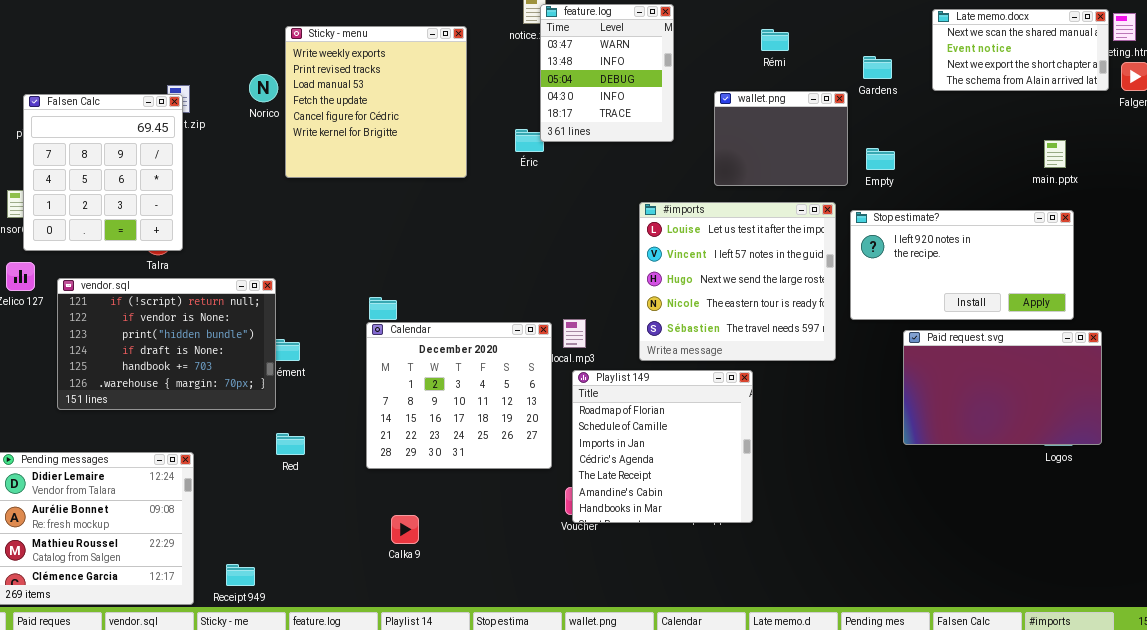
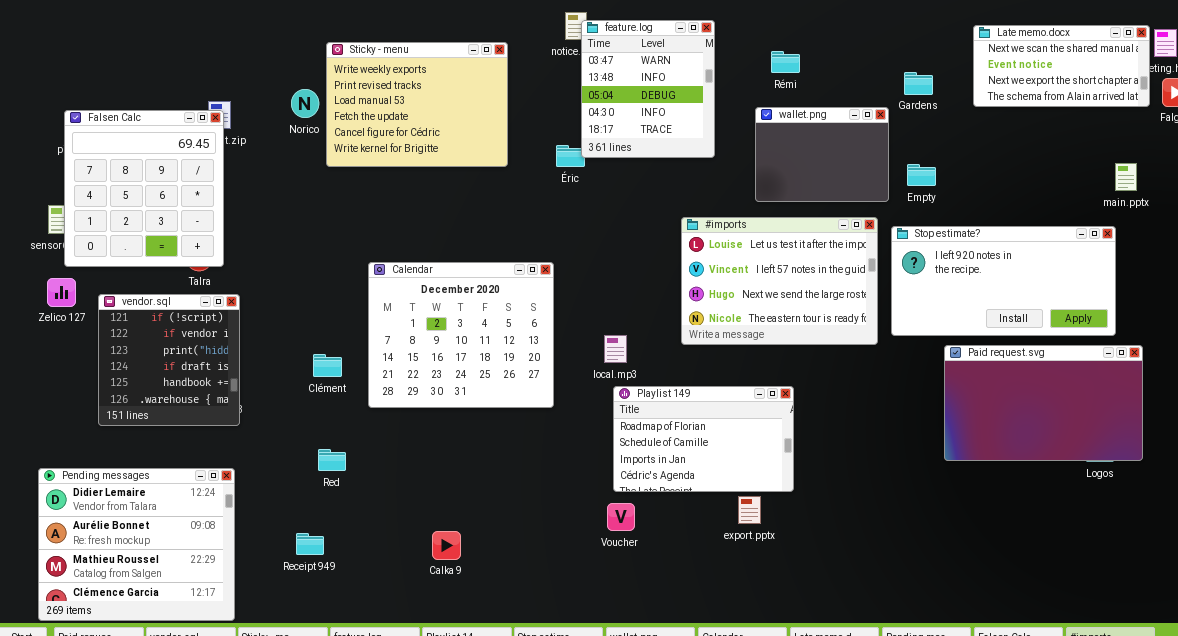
Sticky - menu: [285,26,467,178] -> [326,42,508,167], resized
Rémi: [761,29,789,51] -> [771,51,800,73], moved
main.pptx: [1044,140,1066,168] -> [1115,163,1137,191], moved
#imports: [639,202,836,361] -> [681,217,878,345], resized
vendor.sql: [57,278,276,410] -> [98,294,240,426], resized
Calendar: [366,322,552,469] -> [368,262,554,408], moved
Playlist 149: [572,370,753,523] -> [613,386,794,492], resized
Receipt 949: [226,564,255,586] -> [296,533,324,555], moved

